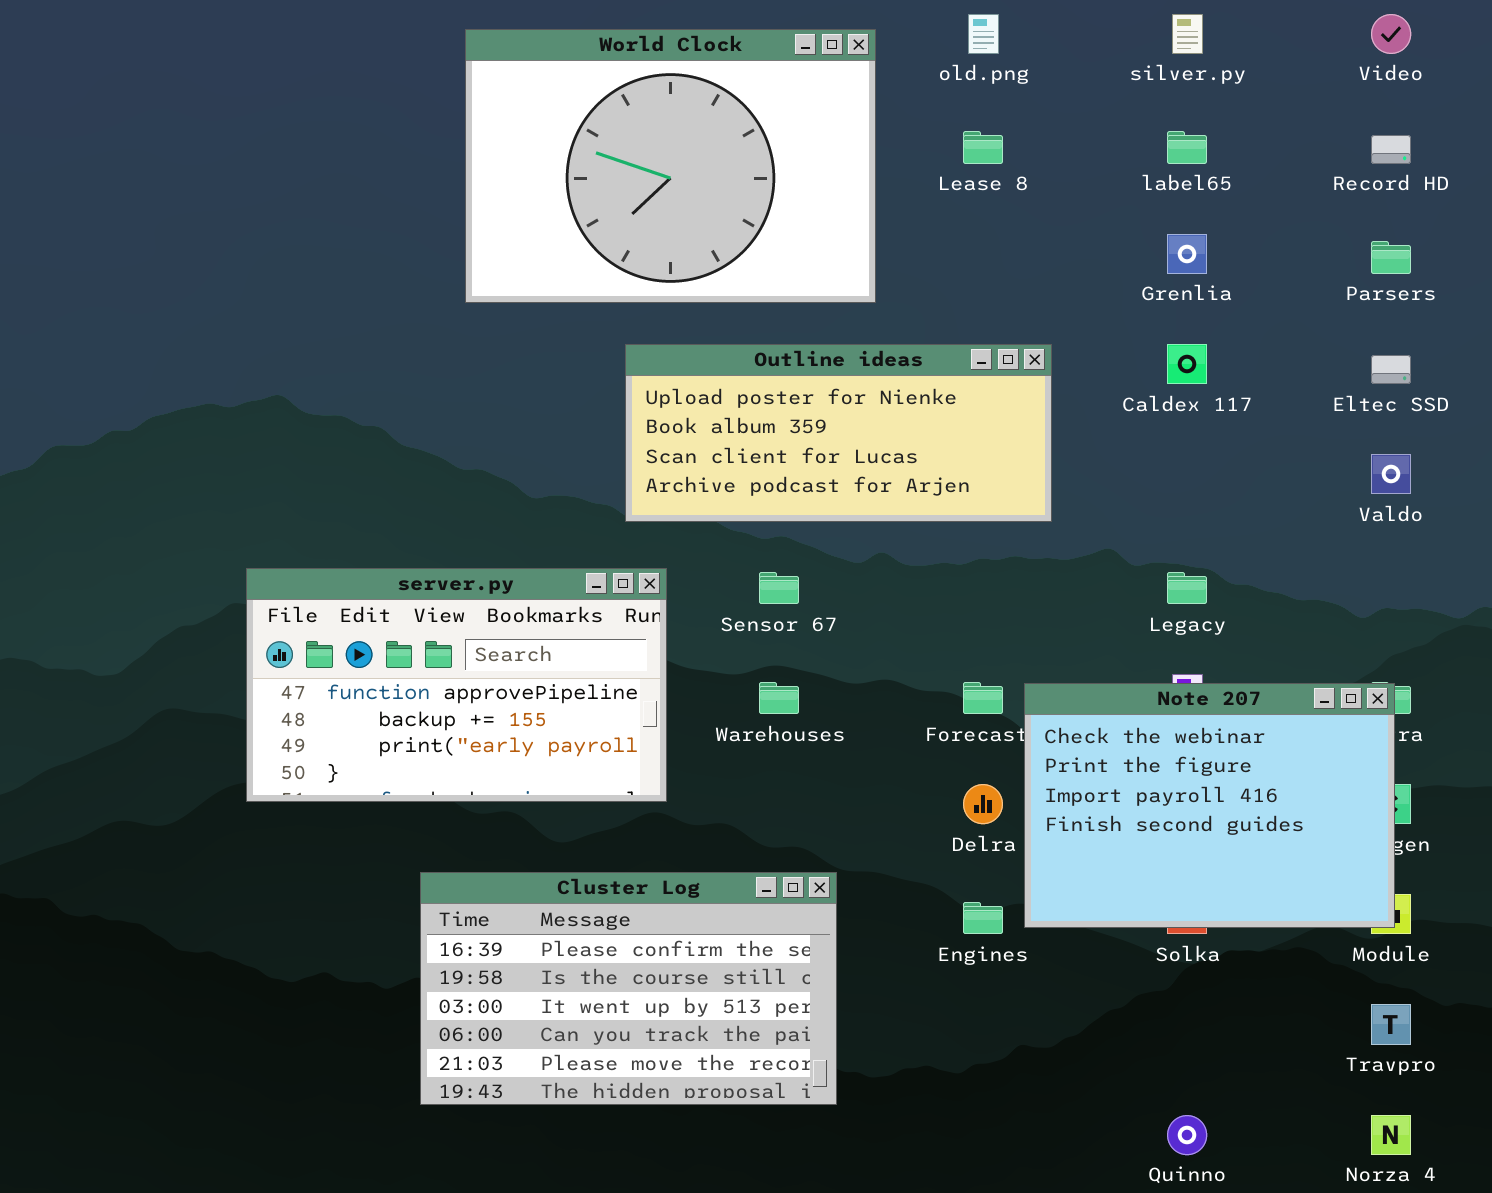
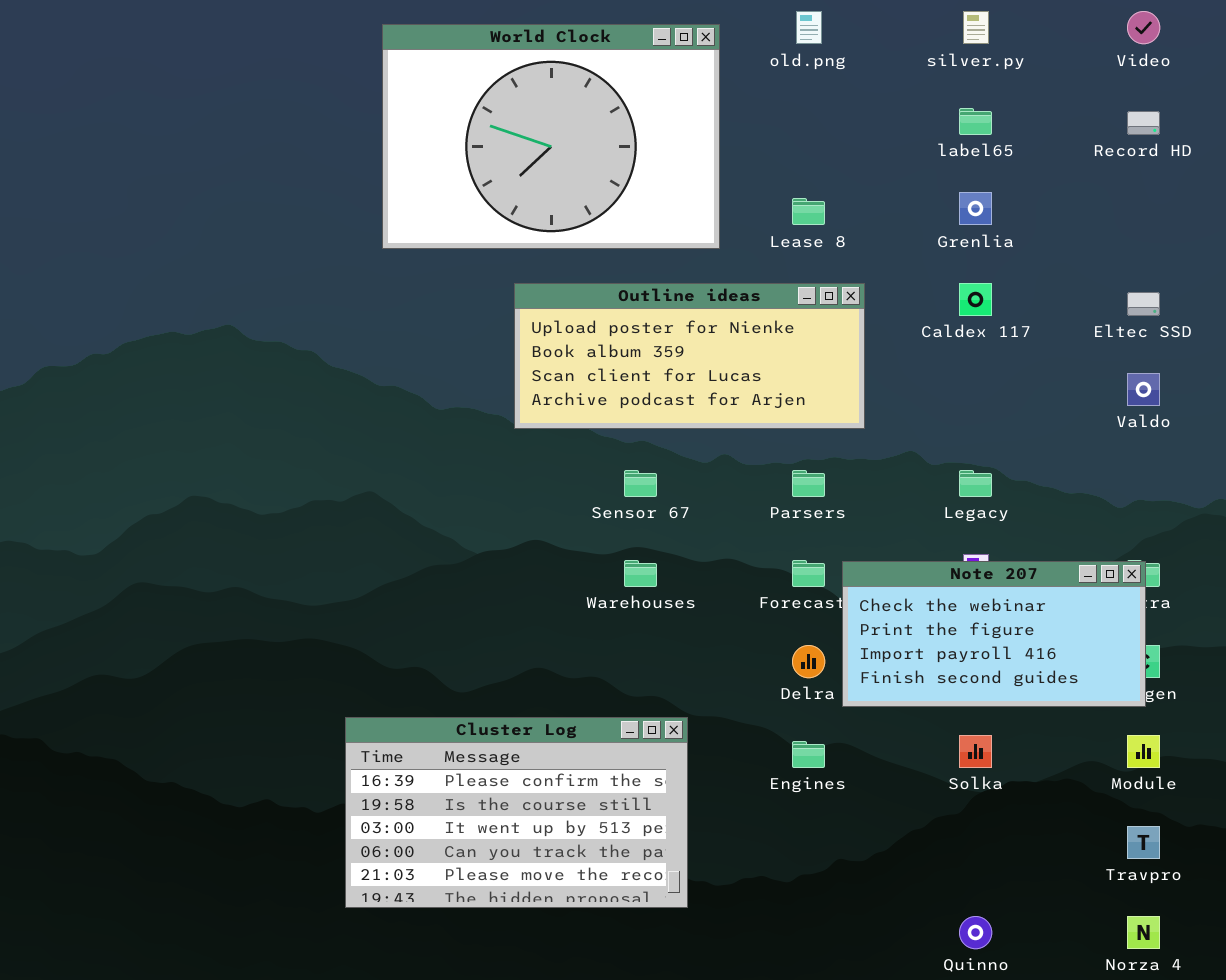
Lease 8: [963,131,1003,164] -> [792,198,825,225], moved
Parsers: [1371,241,1411,274] -> [792,470,825,497], moved
server.py: [246,568,667,802] -> none, closed
Note 207: [1024,683,1395,928] -> [842,561,1146,707], resized

